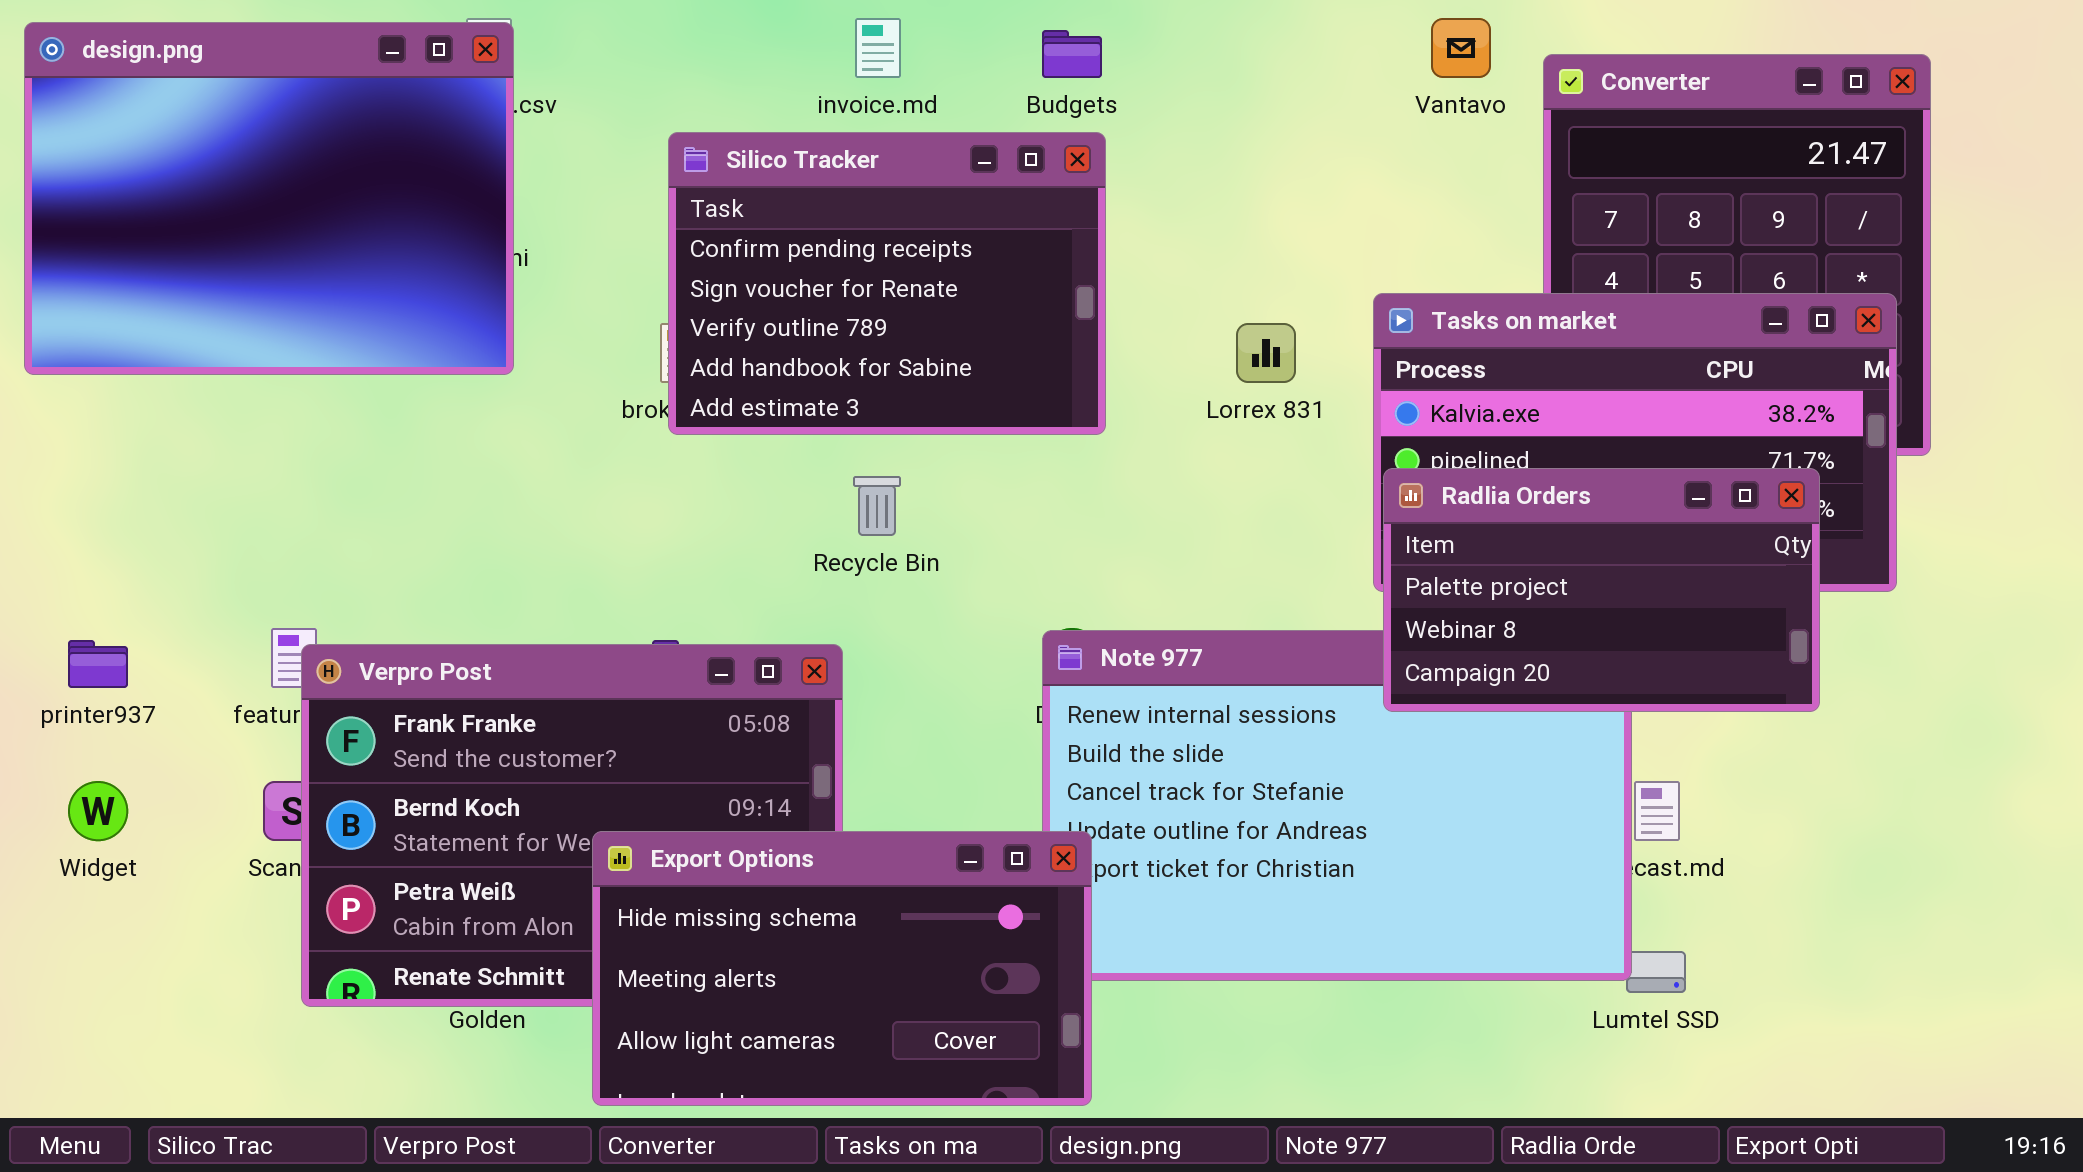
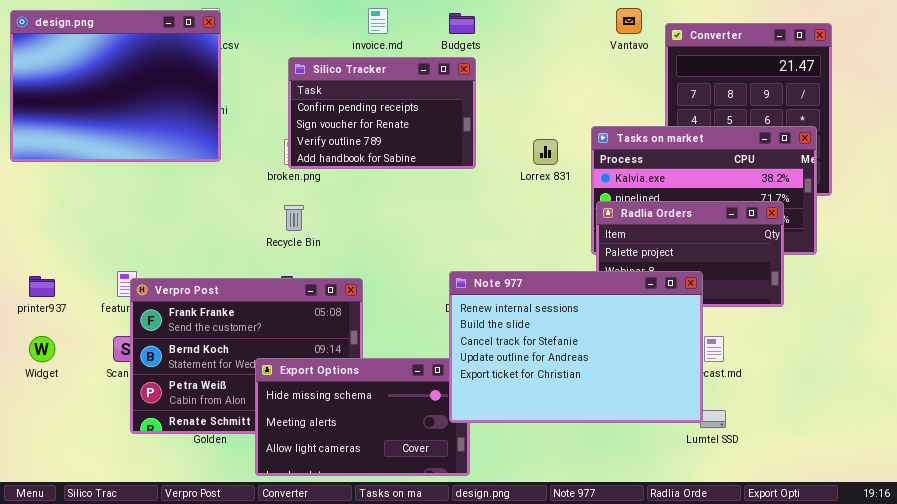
Silico Tracker: [668,132,1106,435] -> [288,57,476,169], resized
Recycle Bin: [853,476,901,536] -> [284,205,304,231], moved
Note 977: [1042,630,1632,981] -> [449,271,703,423], raised

